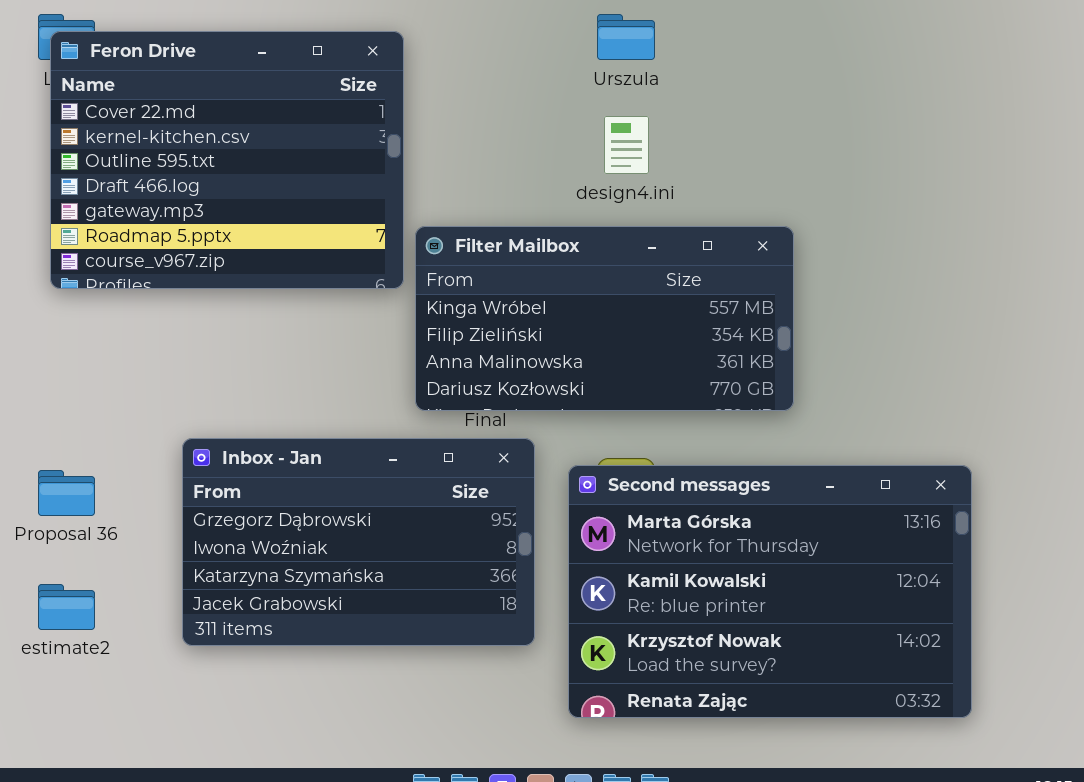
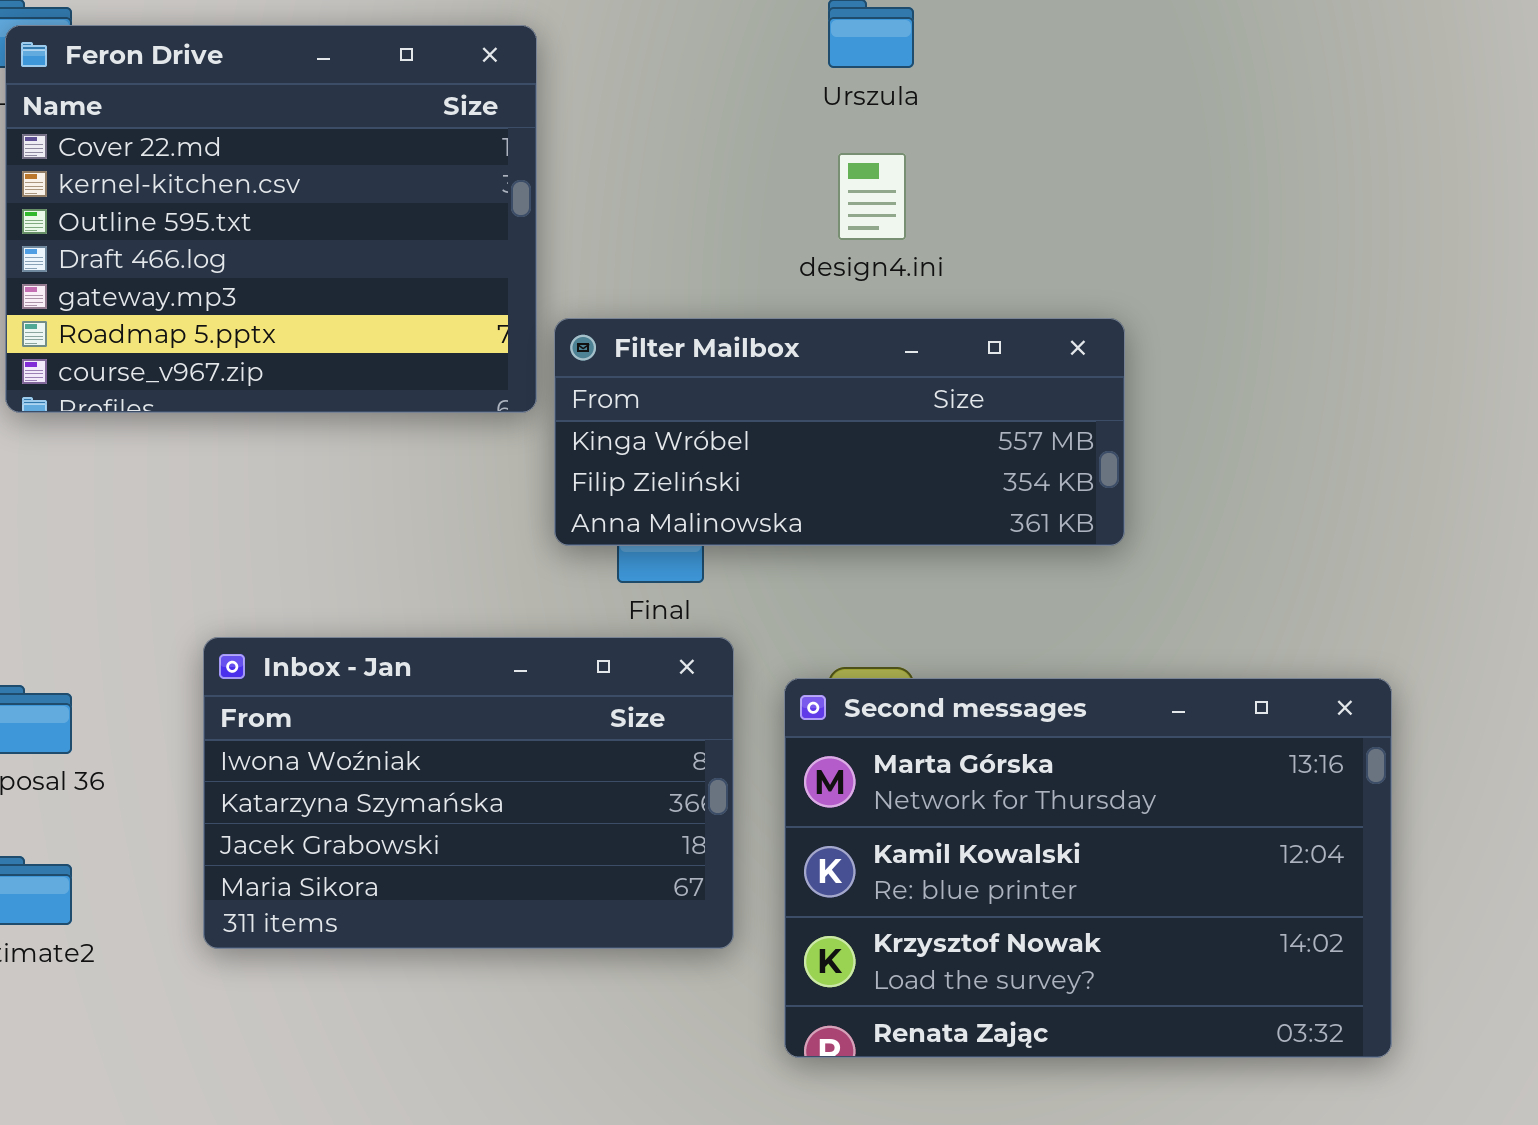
Filter Mailbox: [415,226,794,411] -> [554,318,1125,546], resized
Inbox - Jan: [182,438,535,646] -> [203,637,734,949], scrolled down 1 row

